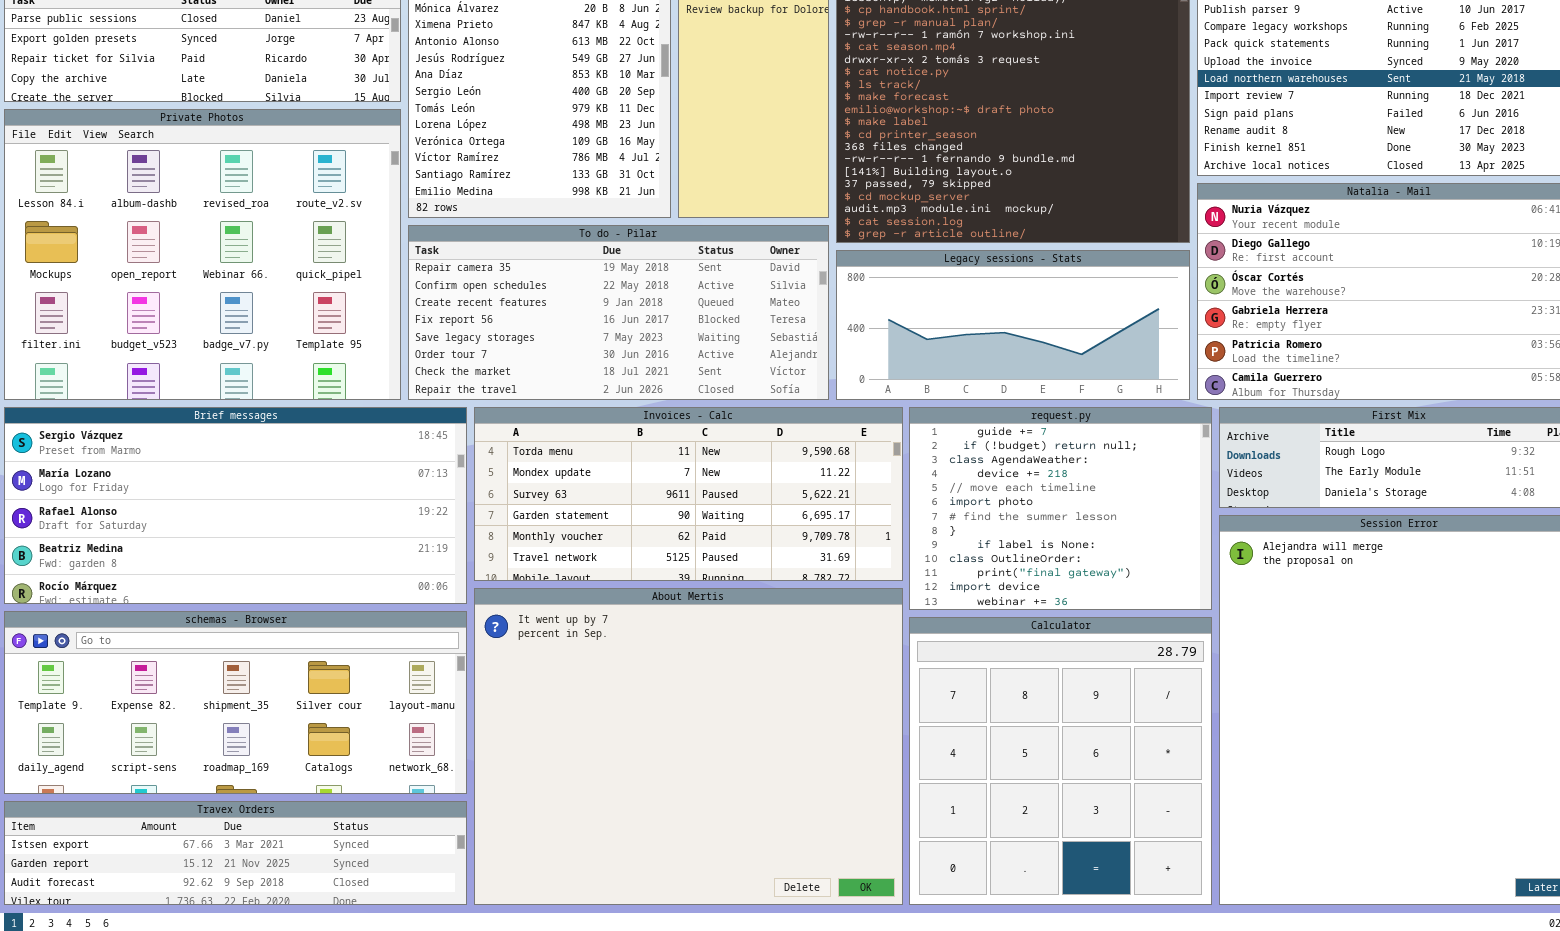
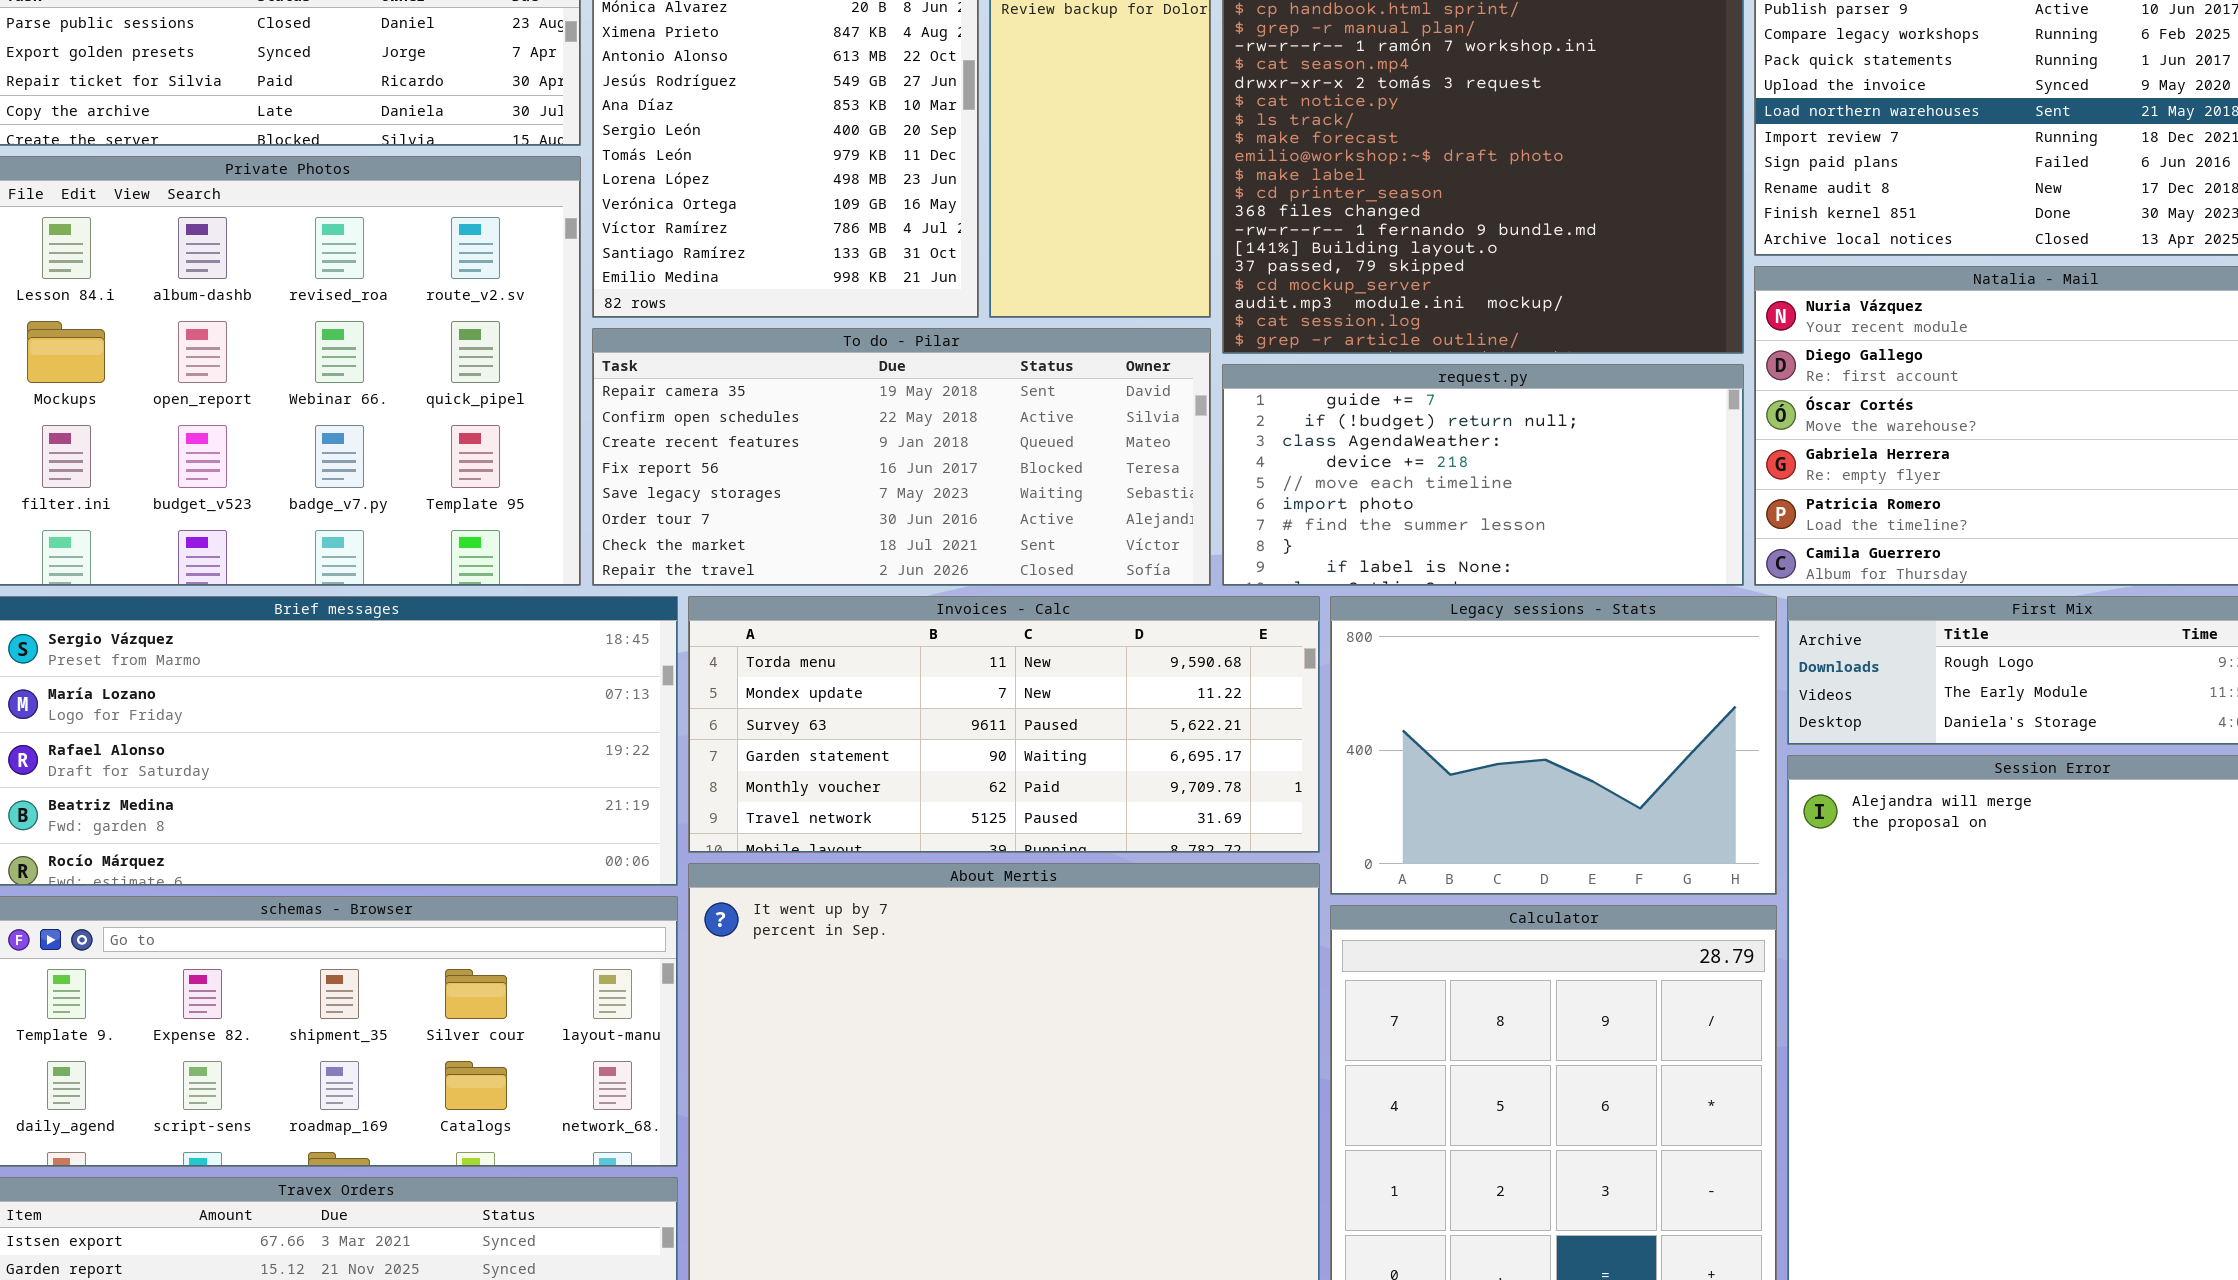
Legacy sessions - Stats: [836,250,1190,400] -> [1330,596,1777,895], moved, resized
request.py: [909,407,1212,610] -> [1222,364,1744,586], moved, resized

